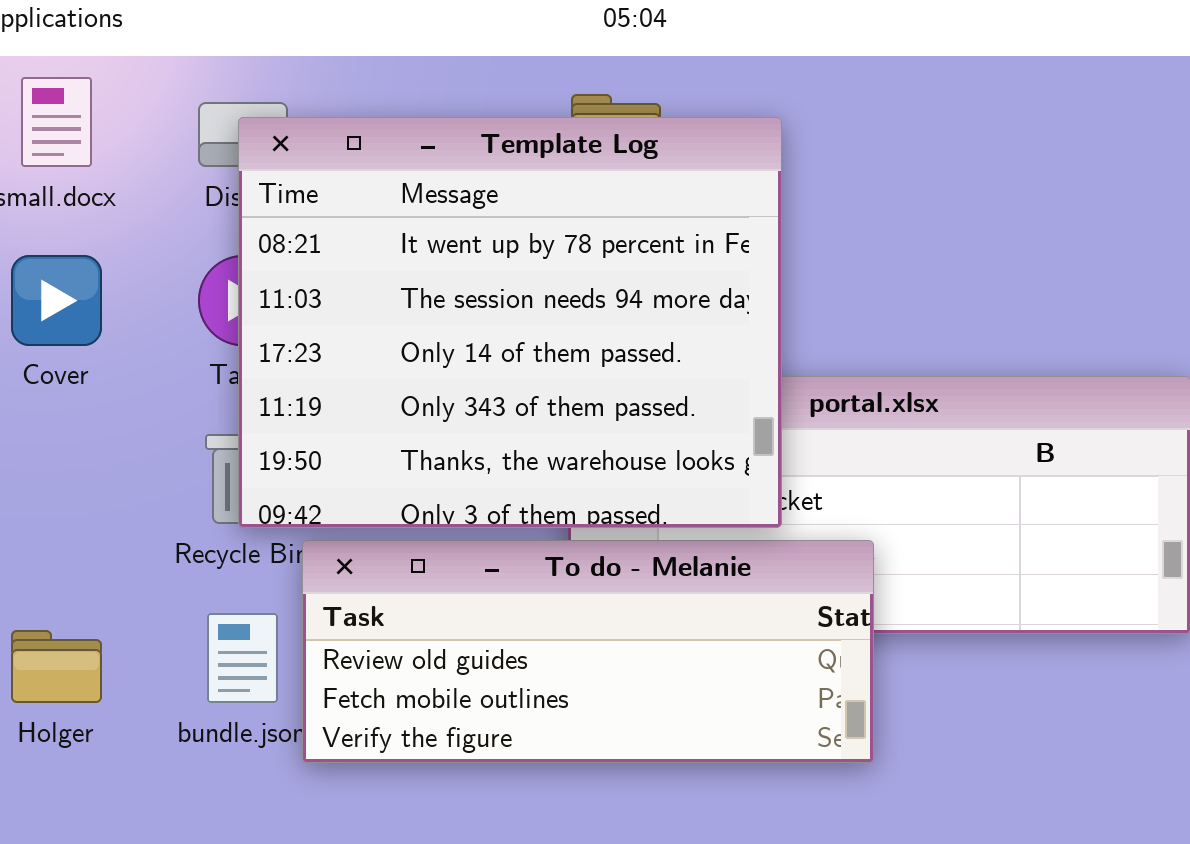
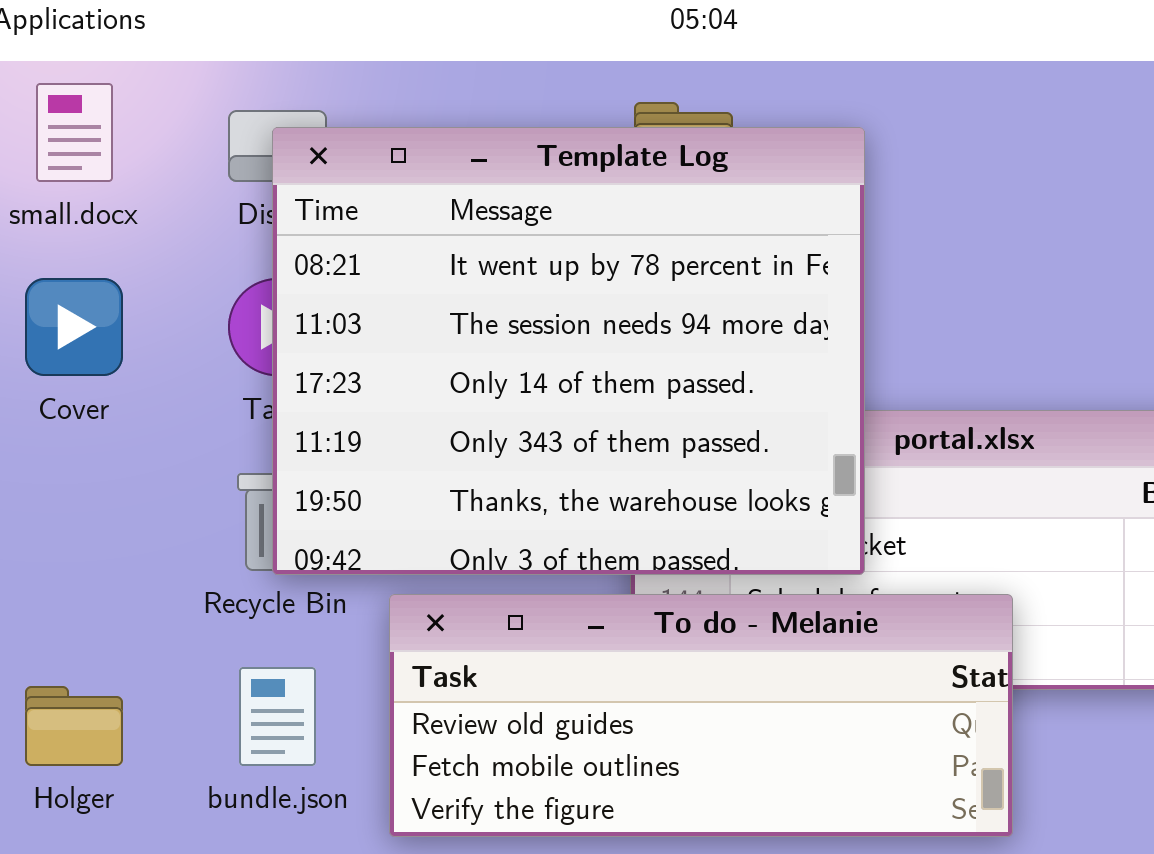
To do - Melanie: [302,540,874,763] -> [389,594,1013,837], moved

